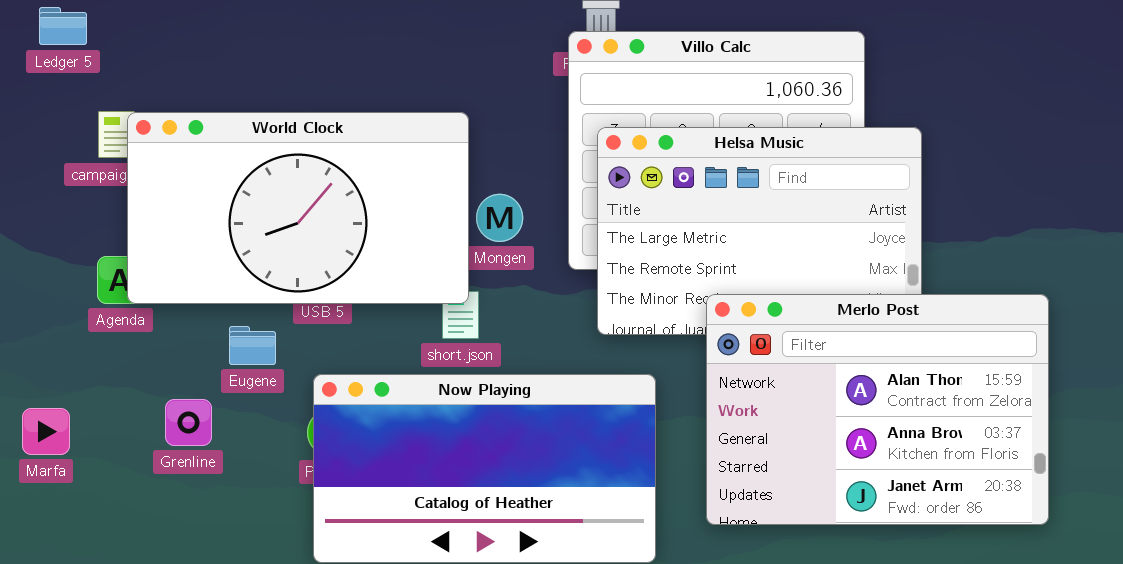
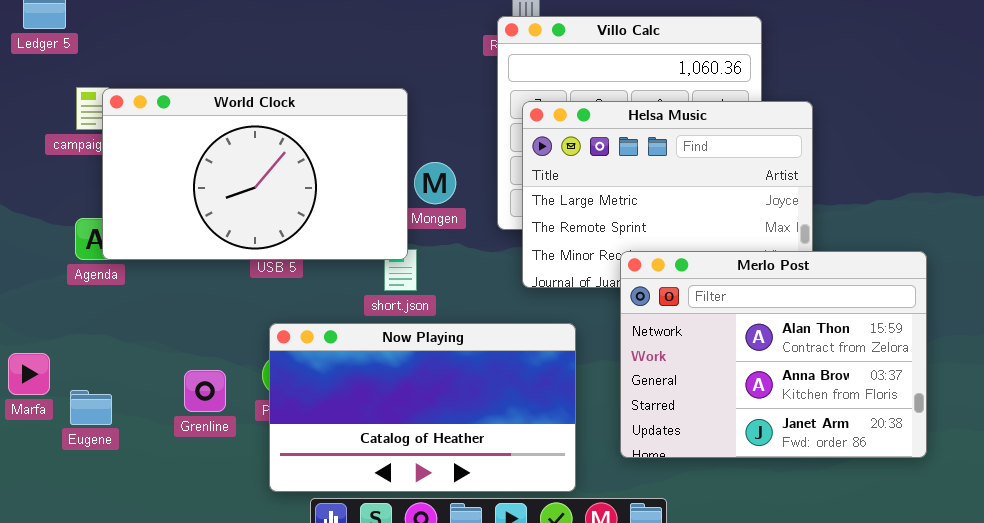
Eugene: [229,326,276,365] -> [70,390,112,425], moved
Grenline: [165,399,212,446] -> [184,370,226,412], moved

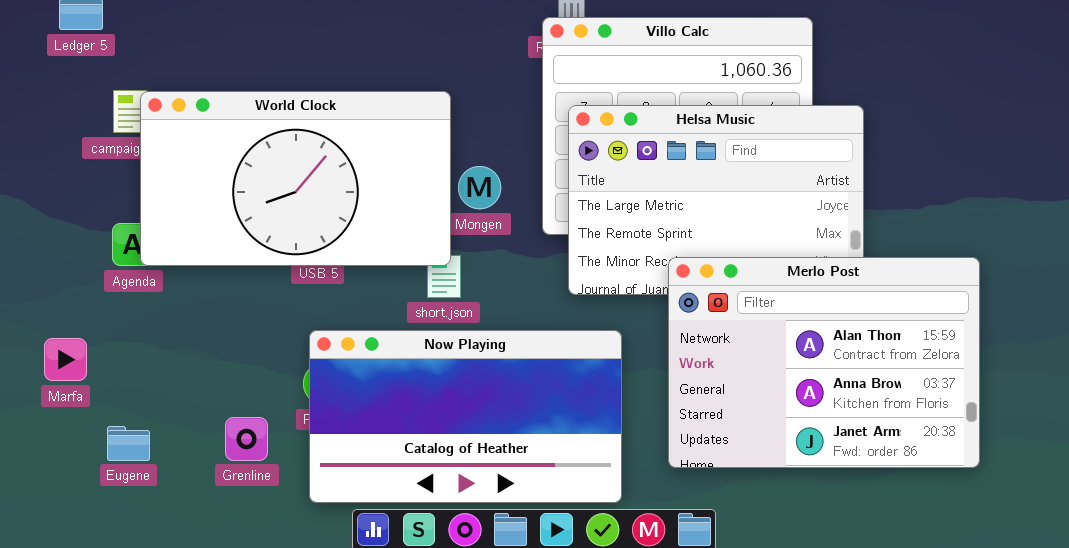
Marfa: [8,353,50,395] -> [44,338,87,381], moved
Grenline: [184,370,226,412] -> [225,417,268,461], moved
Eugene: [70,390,112,425] -> [107,426,150,461], moved

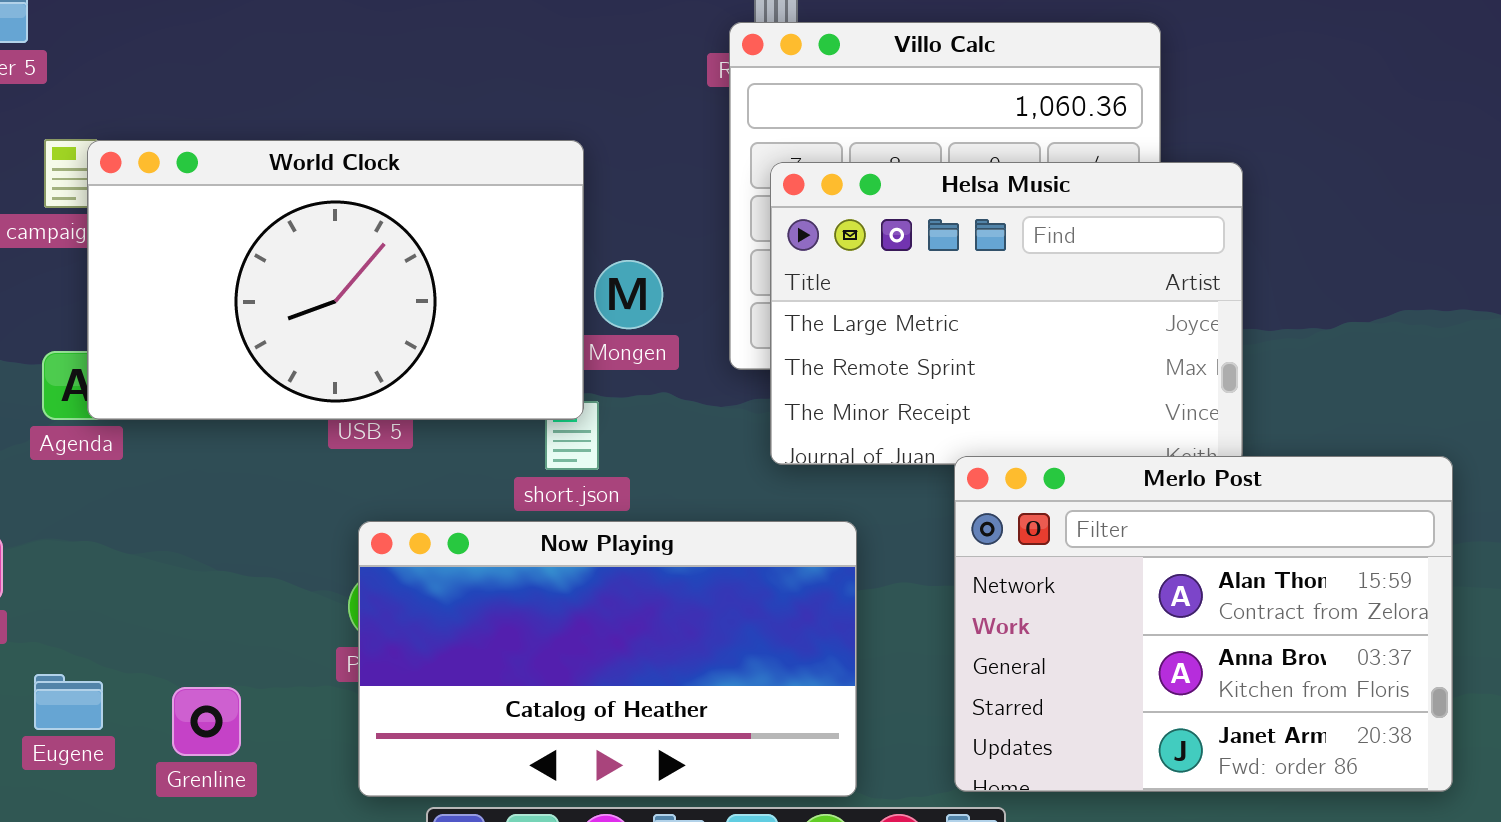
Merlo Post: [668,257,980,468] -> [954,456,1453,792], moved
Grenline: [225,417,268,461] -> [172,687,241,756], moved

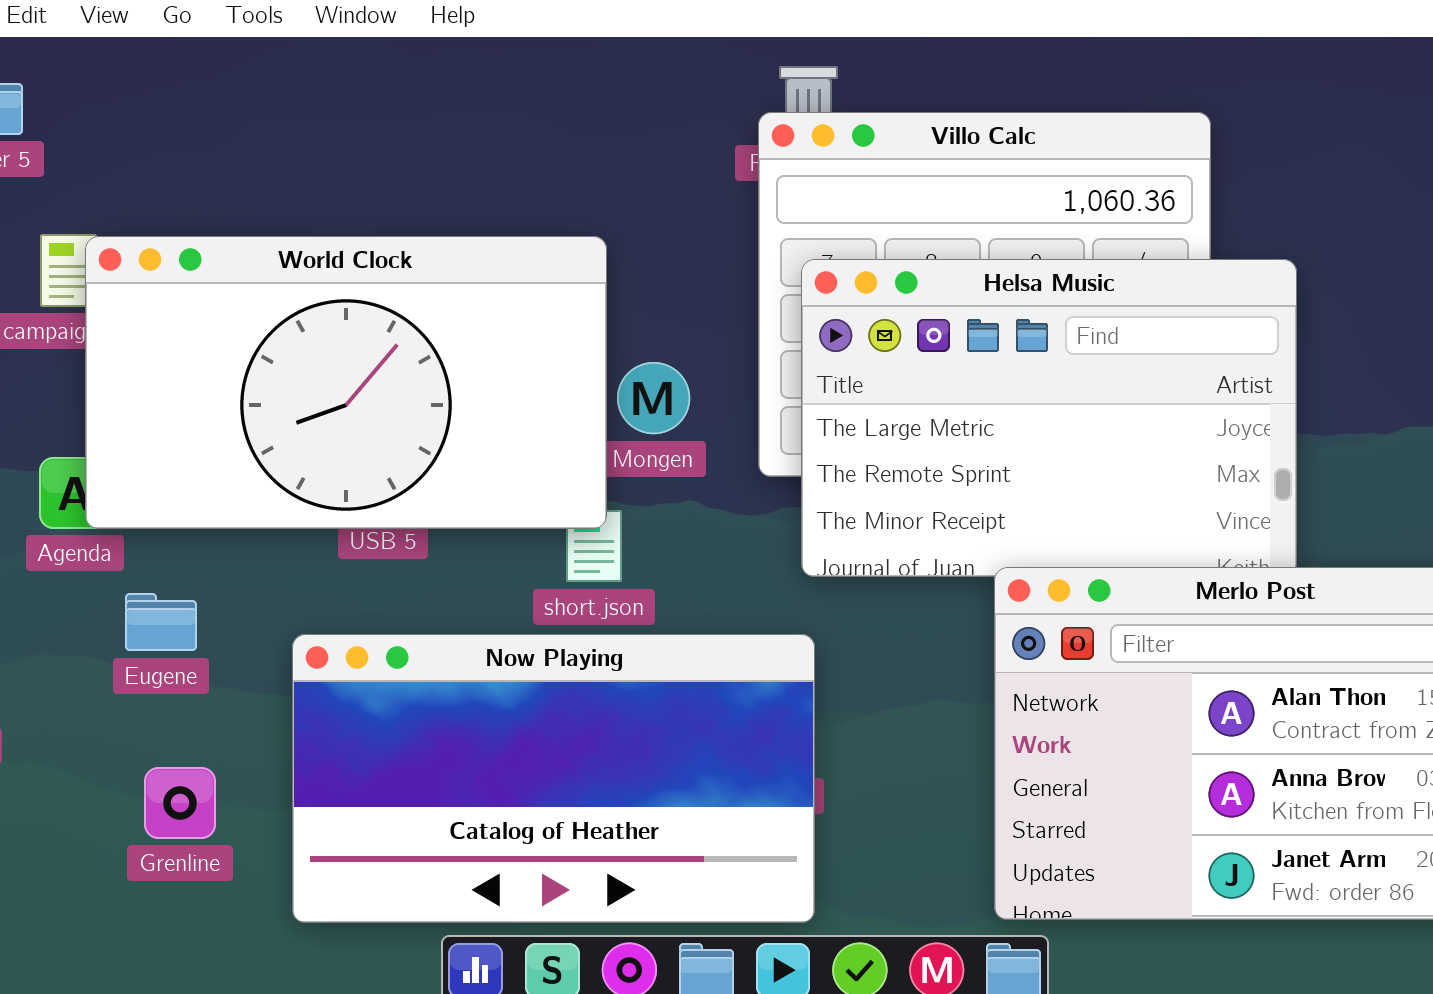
Now Playing: [358,521,857,797] -> [292,634,815,923], moved
Eugene: [34,674,103,730] -> [125,593,197,651], moved
Grenline: [172,687,241,756] -> [144,767,216,839], moved

